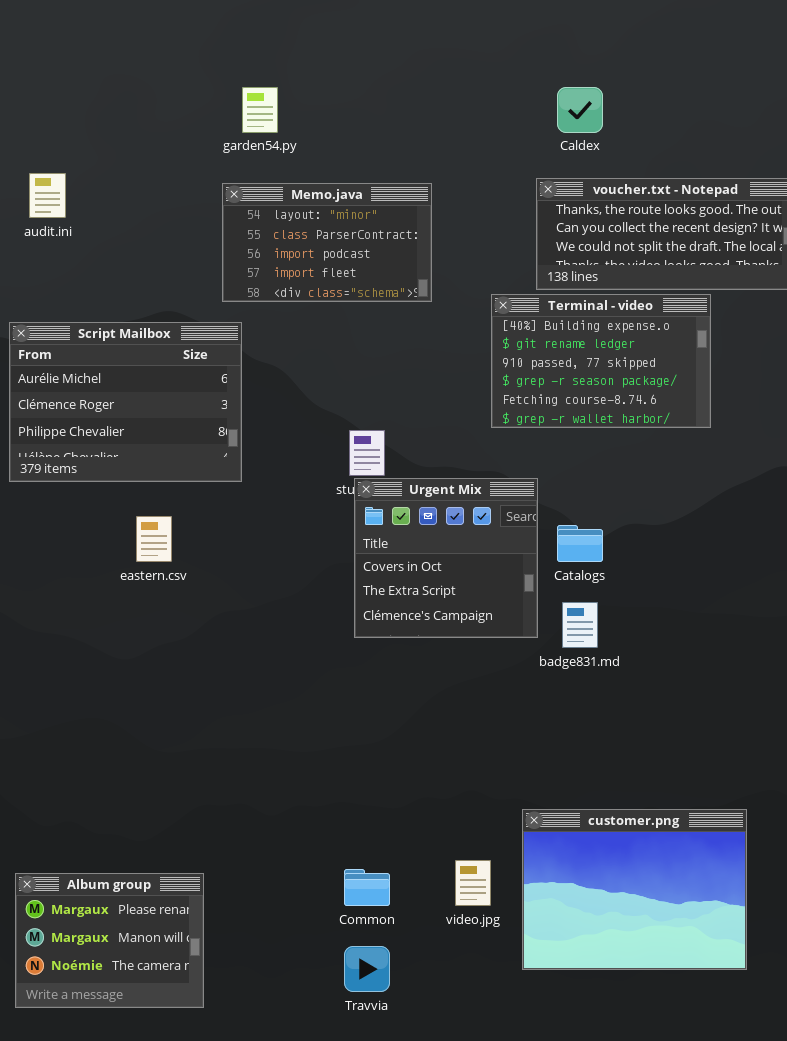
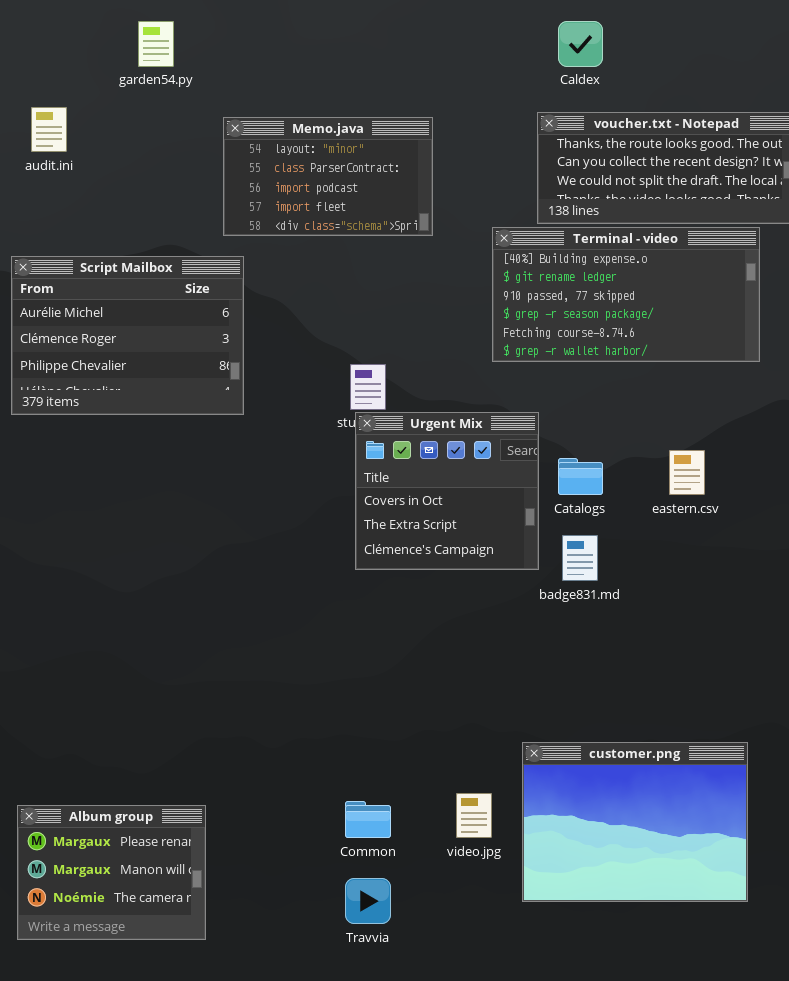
garden54.py: [242,87,278,133] -> [138,21,174,67], moved
Terminal - video: [491,294,711,428] -> [492,227,760,362], resized
eastern.csv: [136,516,172,562] -> [669,450,705,495], moved

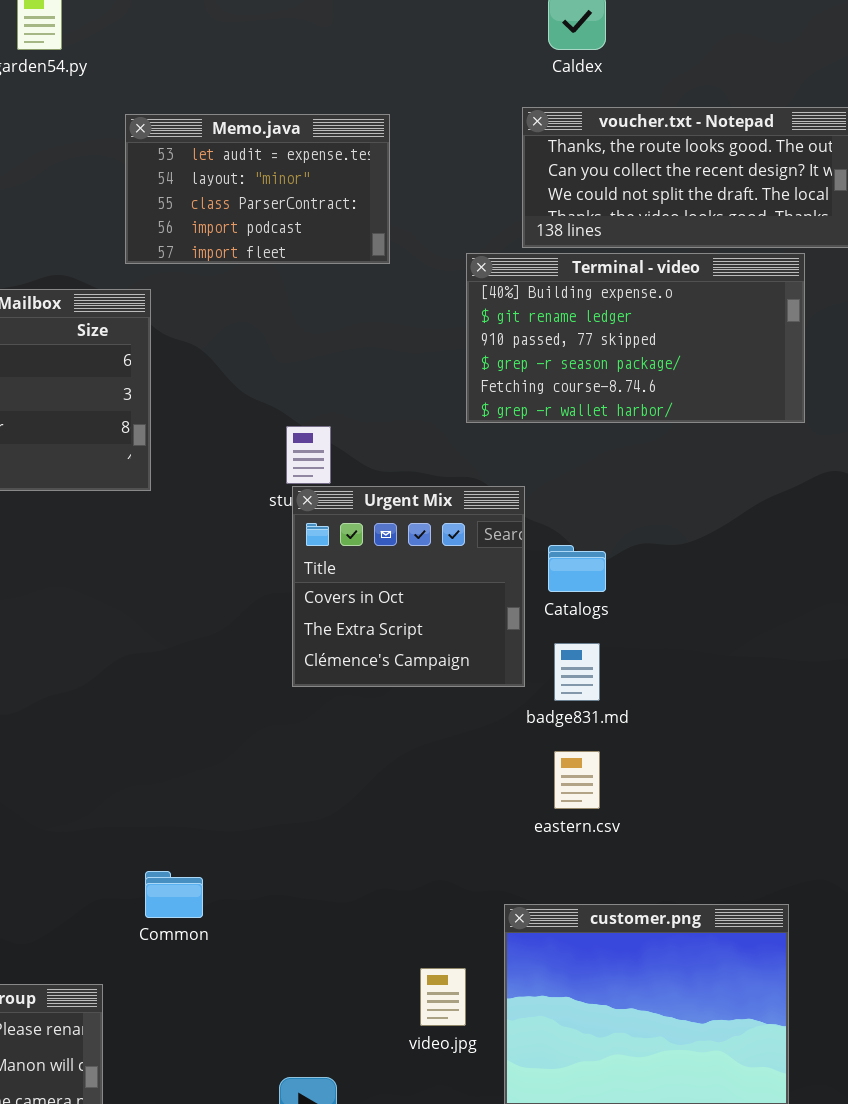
Memo.java: [223,117,433,236] -> [125,114,390,264], scrolled up 1 row
eastern.csv: [669,450,705,495] -> [554,751,600,809], moved
Common: [345,801,391,838] -> [145,871,203,918], moved

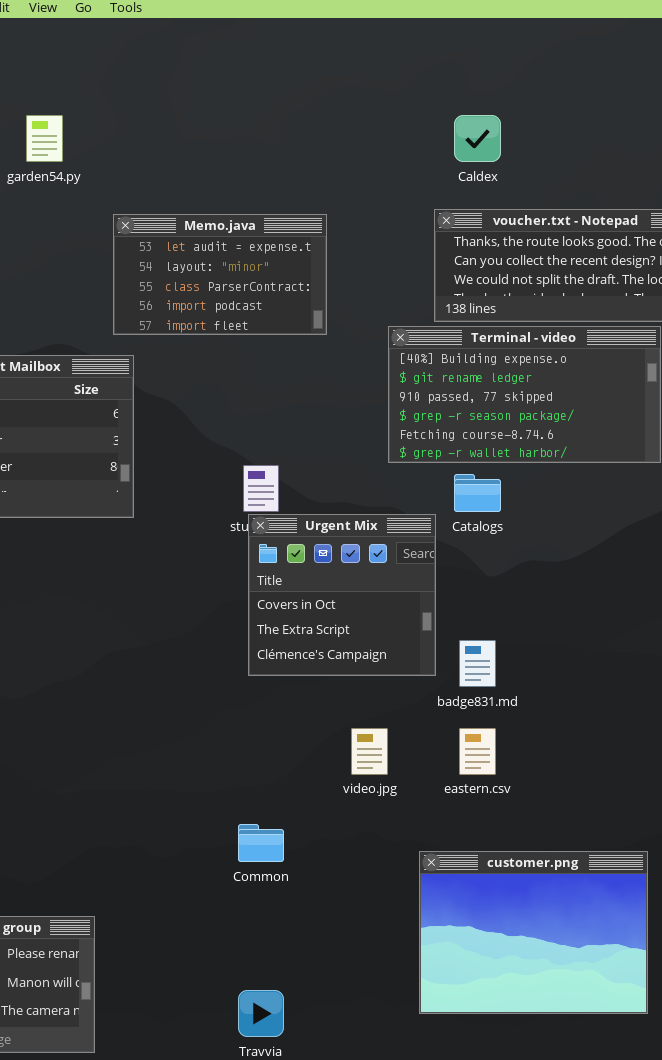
Catalogs: [548,545,606,592] -> [454,474,501,512], moved
Common: [145,871,203,918] -> [238,824,284,862], moved
video.jpg: [420,968,466,1026] -> [351,728,388,775], moved

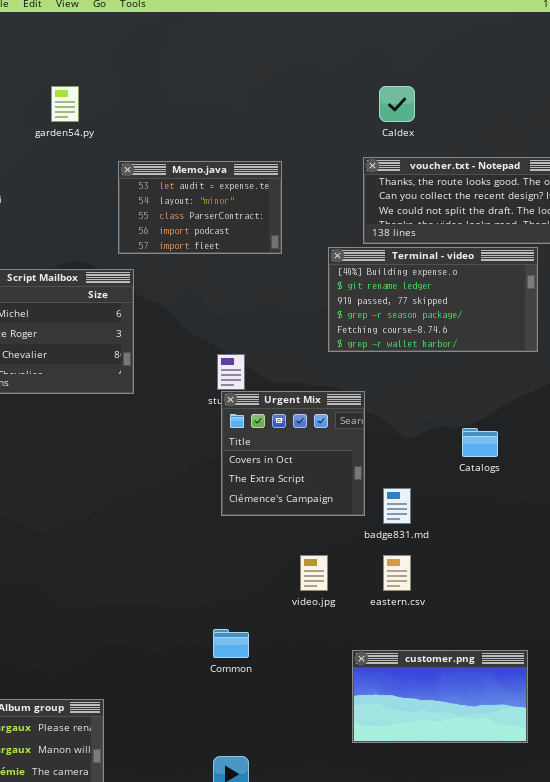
Catalogs: [454,474,501,512] -> [462,428,498,457], moved
customer.png: [419,851,648,1014] -> [352,650,528,743], resized

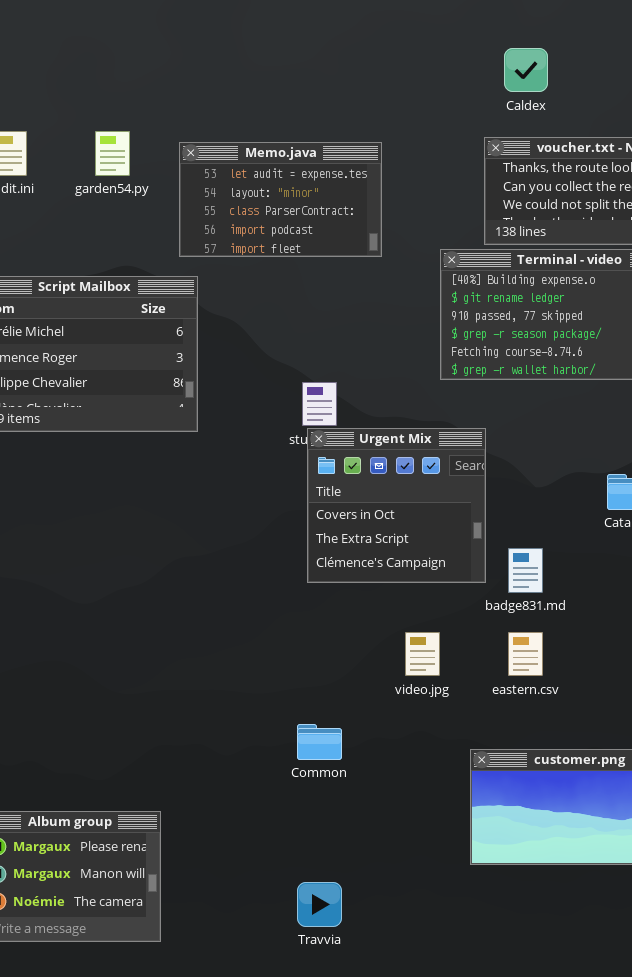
garden54.py: [51,86,79,122] -> [95,131,130,176], moved

